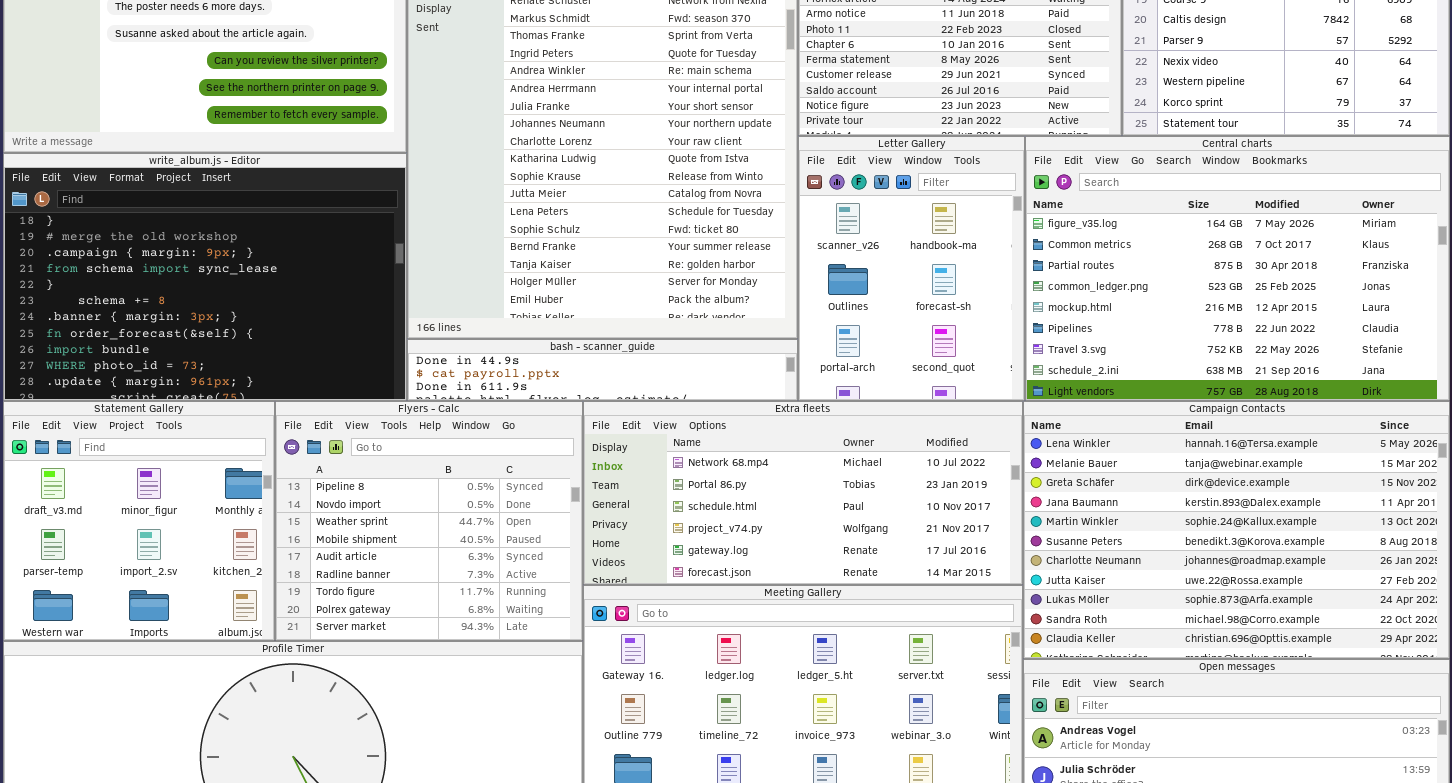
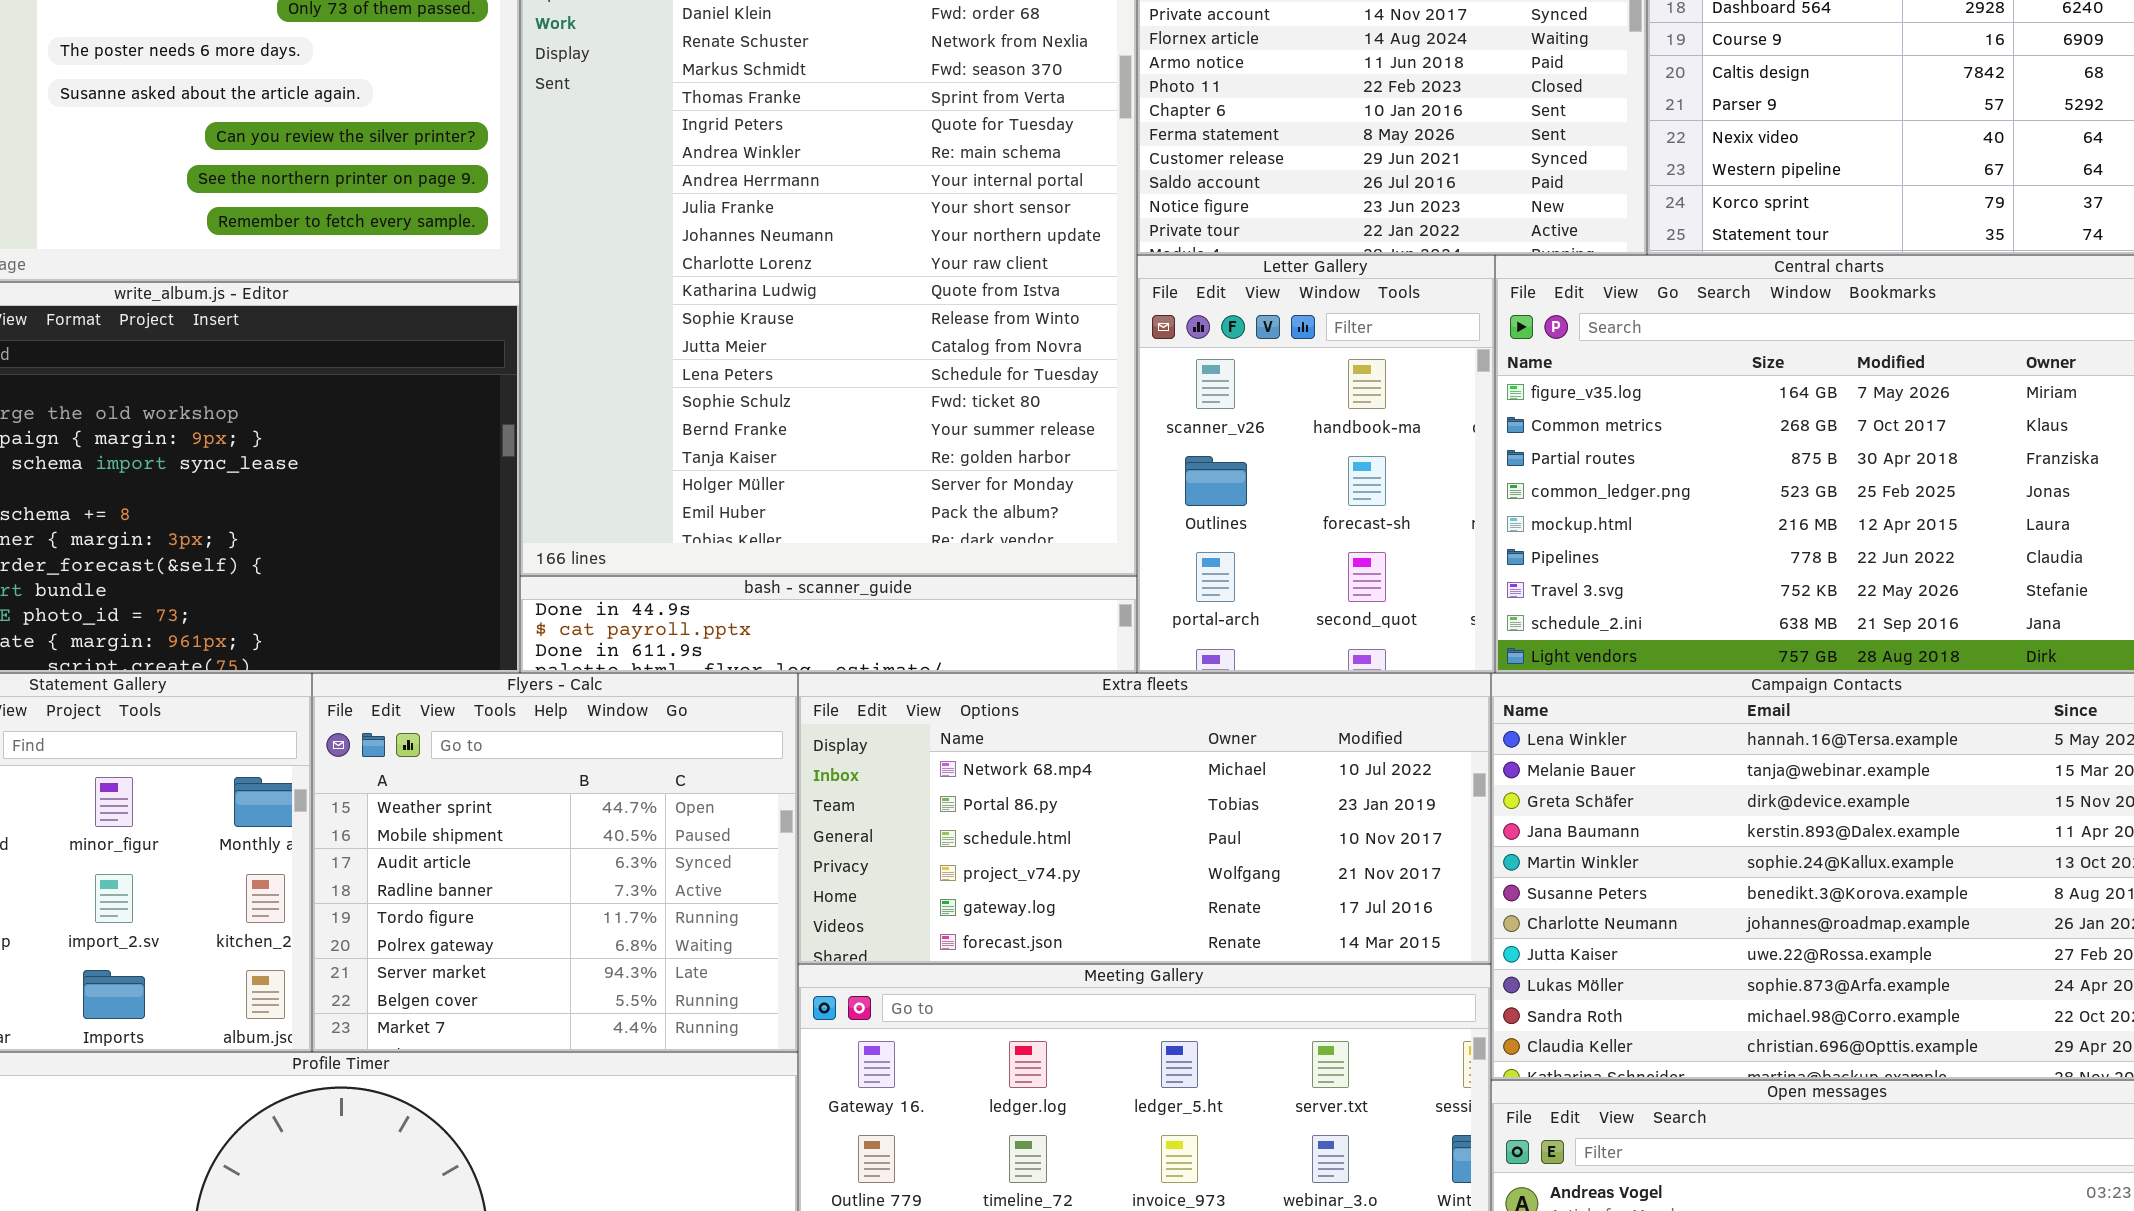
Flyers - Calc: [275,401,583,641] -> [312,673,798,1052], scrolled down 2 rows

